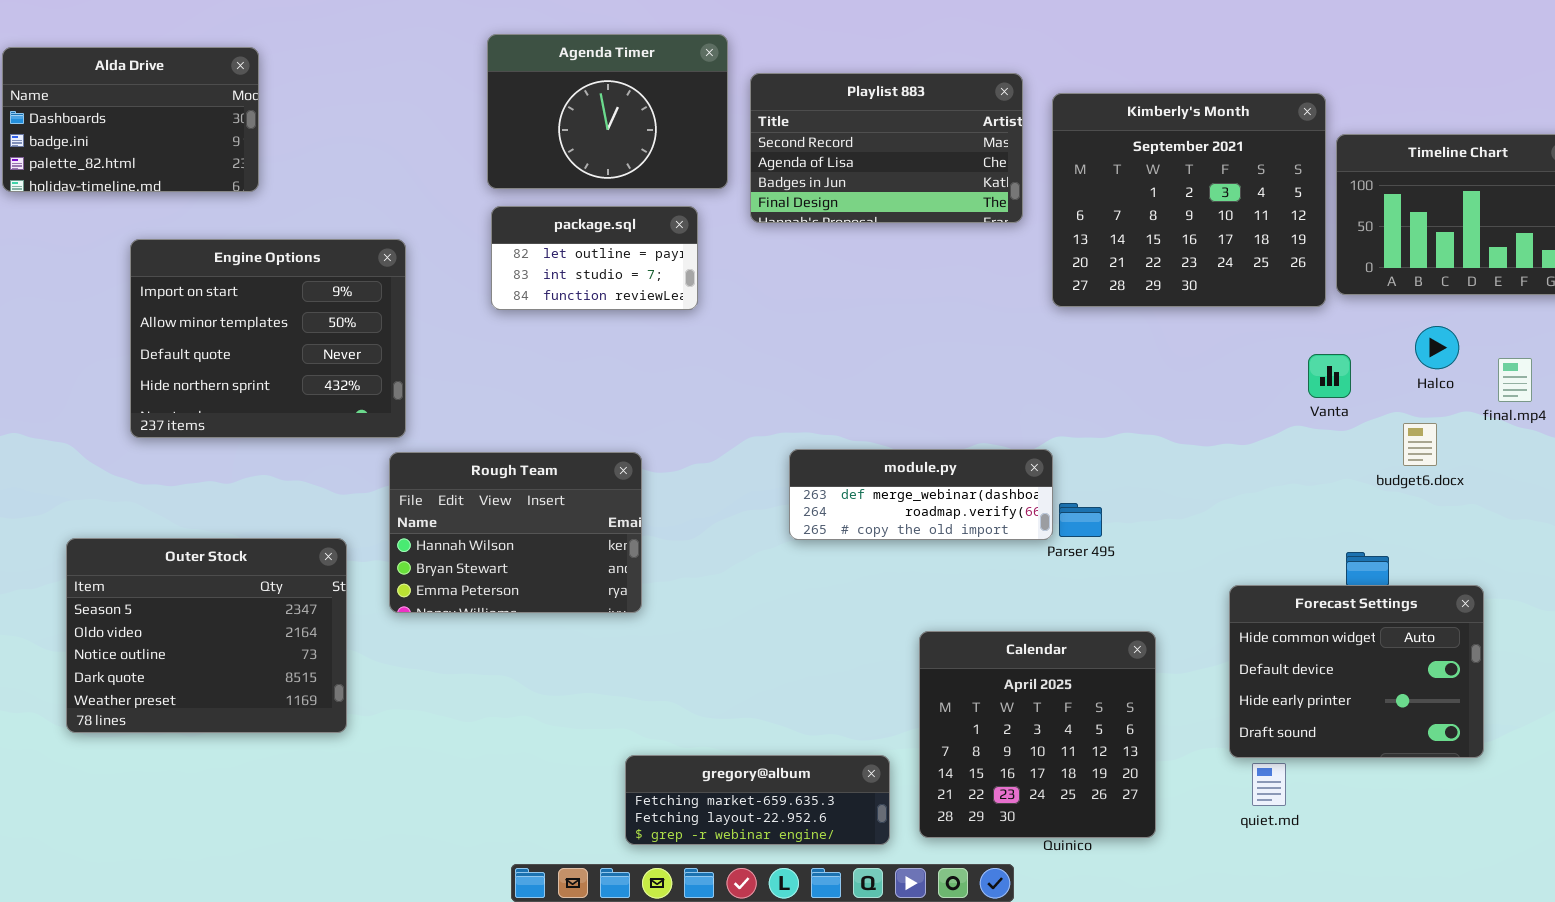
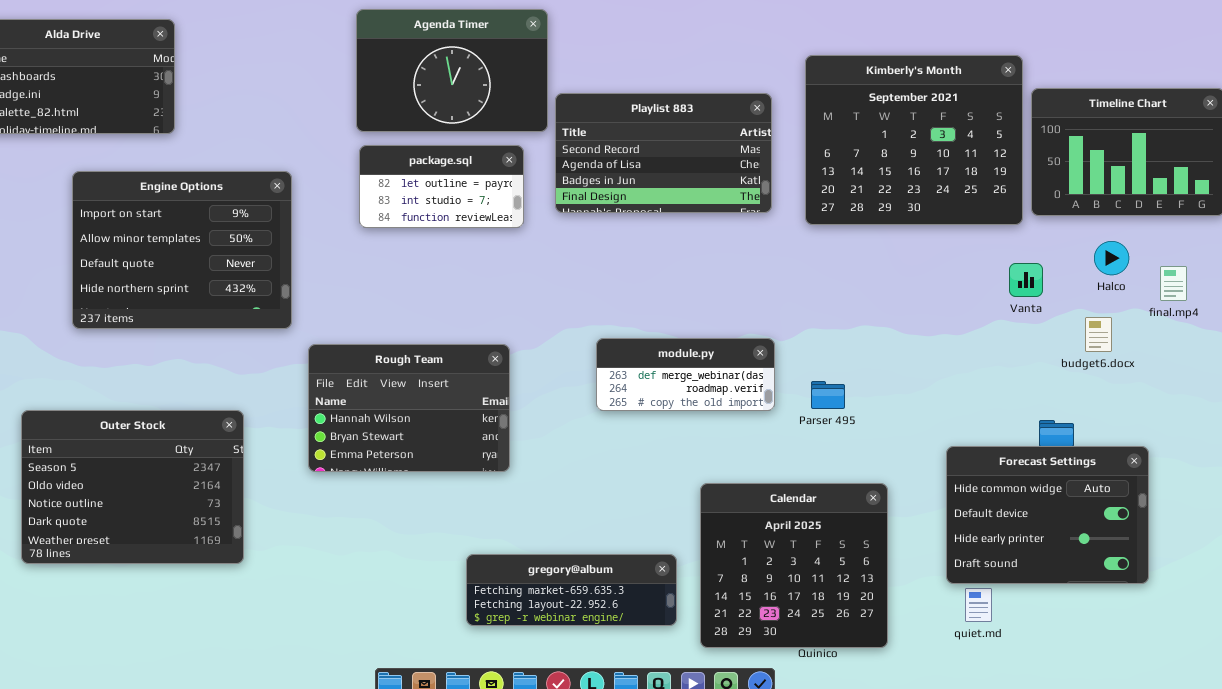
Playlist 883: [750,73,1023,223] -> [555,93,772,213], moved
module.py: [789,449,1053,540] -> [596,338,775,411], resized
Rough Team: [389,452,642,613] -> [308,344,510,472], moved
gregory@album: [625,755,890,845] -> [466,554,677,626], moved

